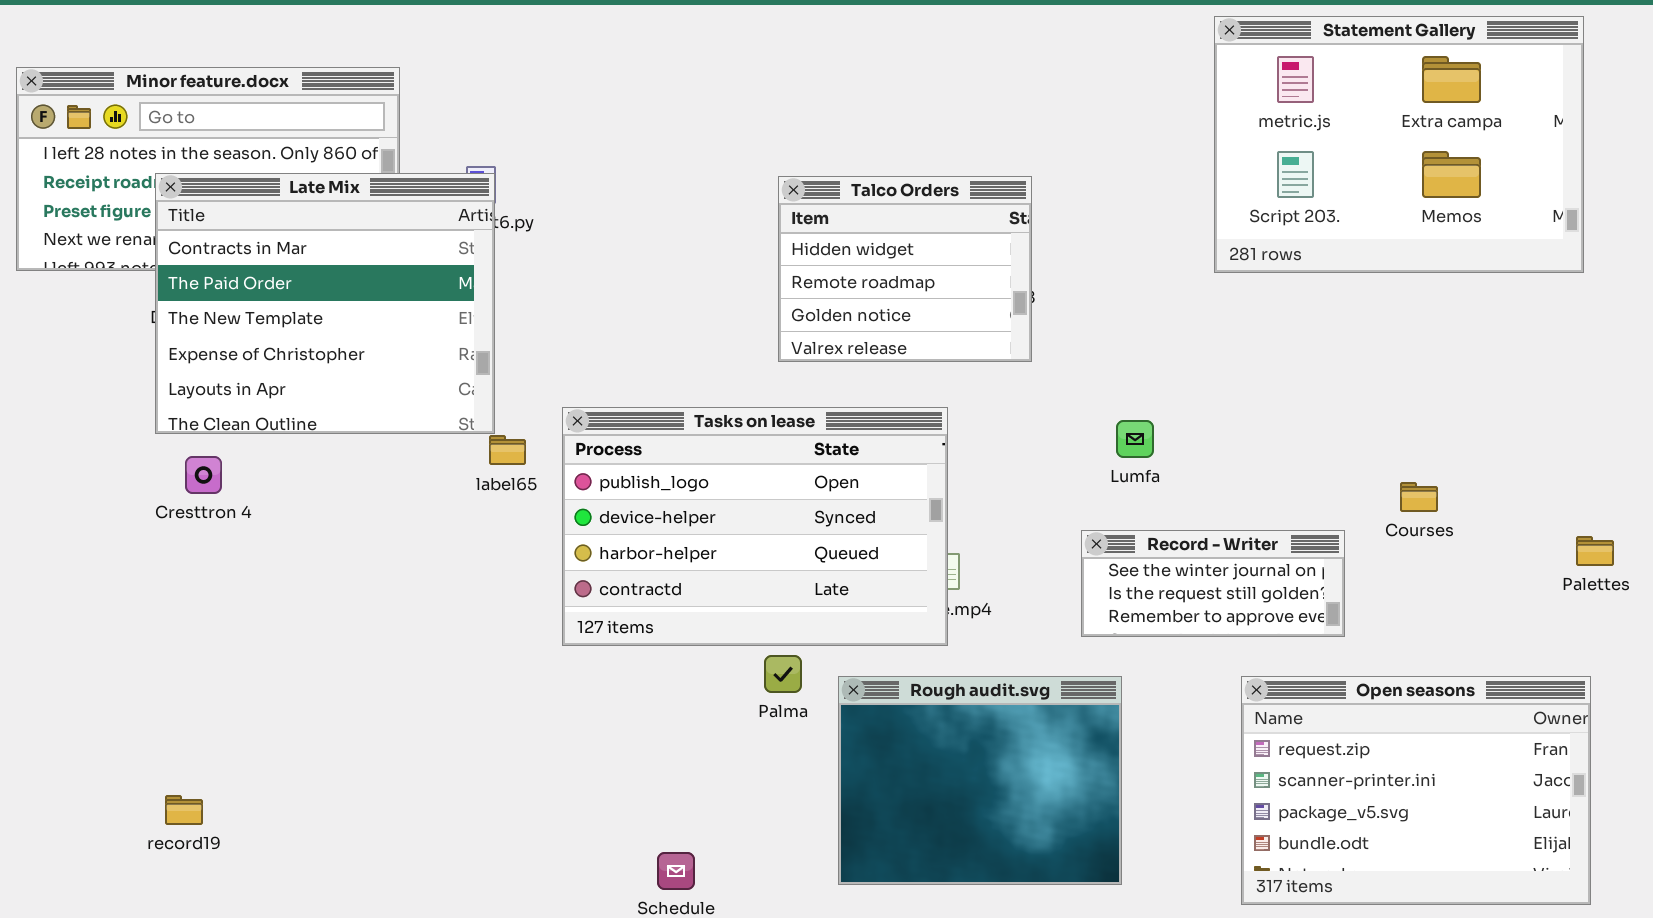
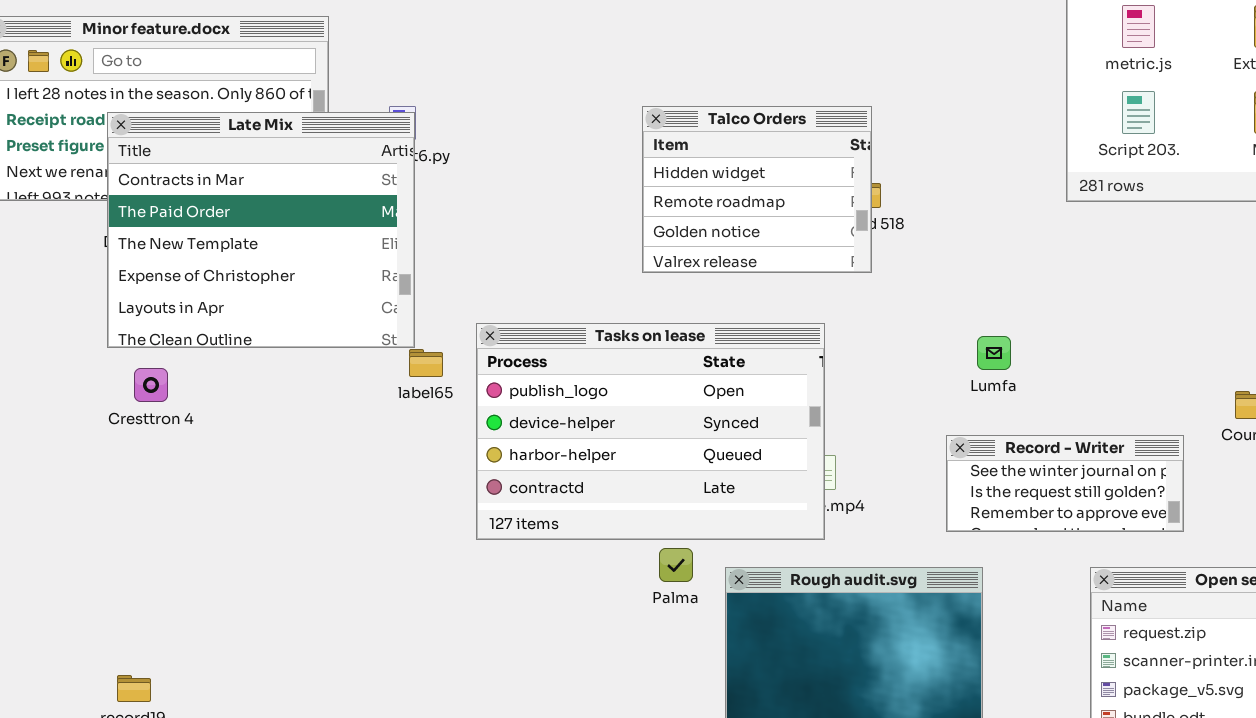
Talco Orders: [778,176,1032,362] -> [642,106,872,273], moved

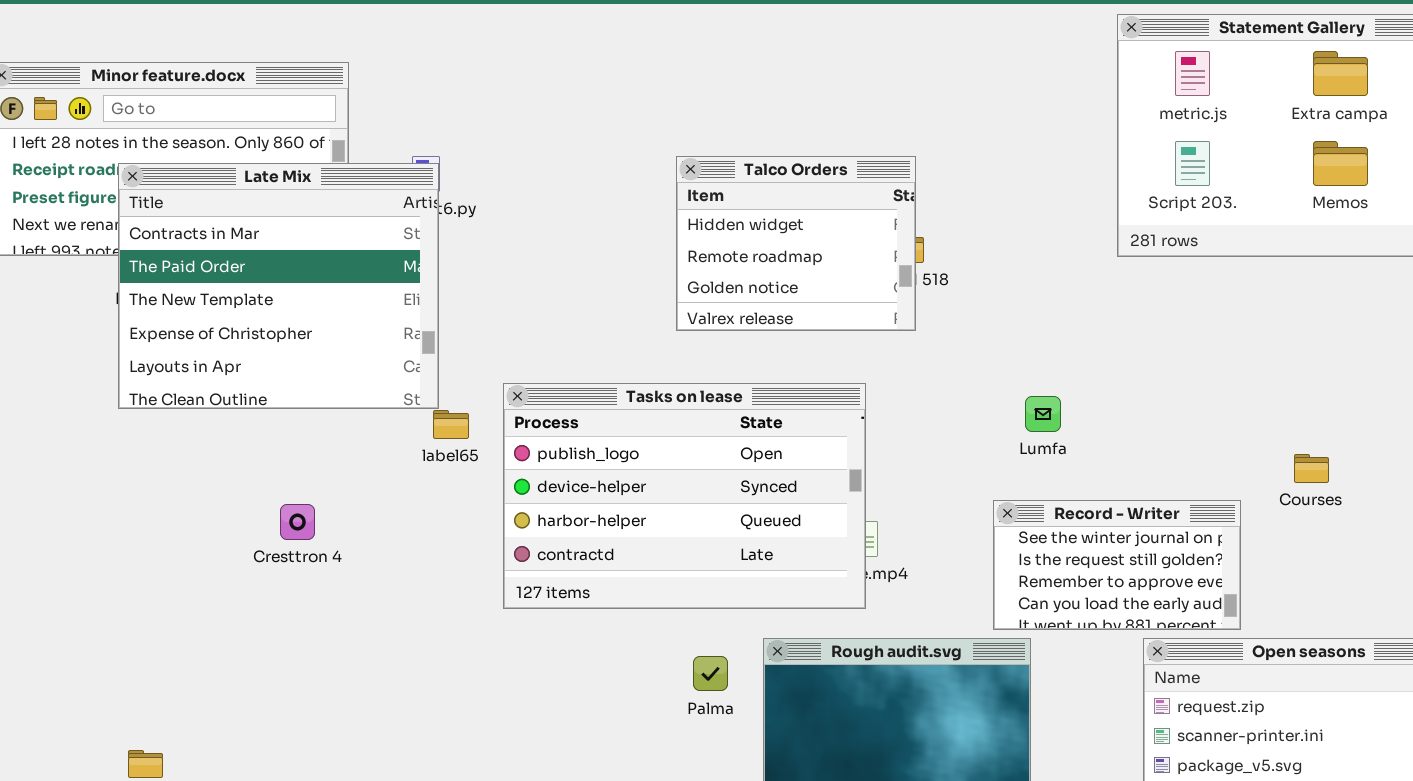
Cresttron 4: [134,368,168,402] -> [280,504,315,540], moved
Record - Writer: [946,435,1184,532] -> [993,500,1241,630], resized
Palma: [659,548,693,582] -> [693,656,728,691], moved

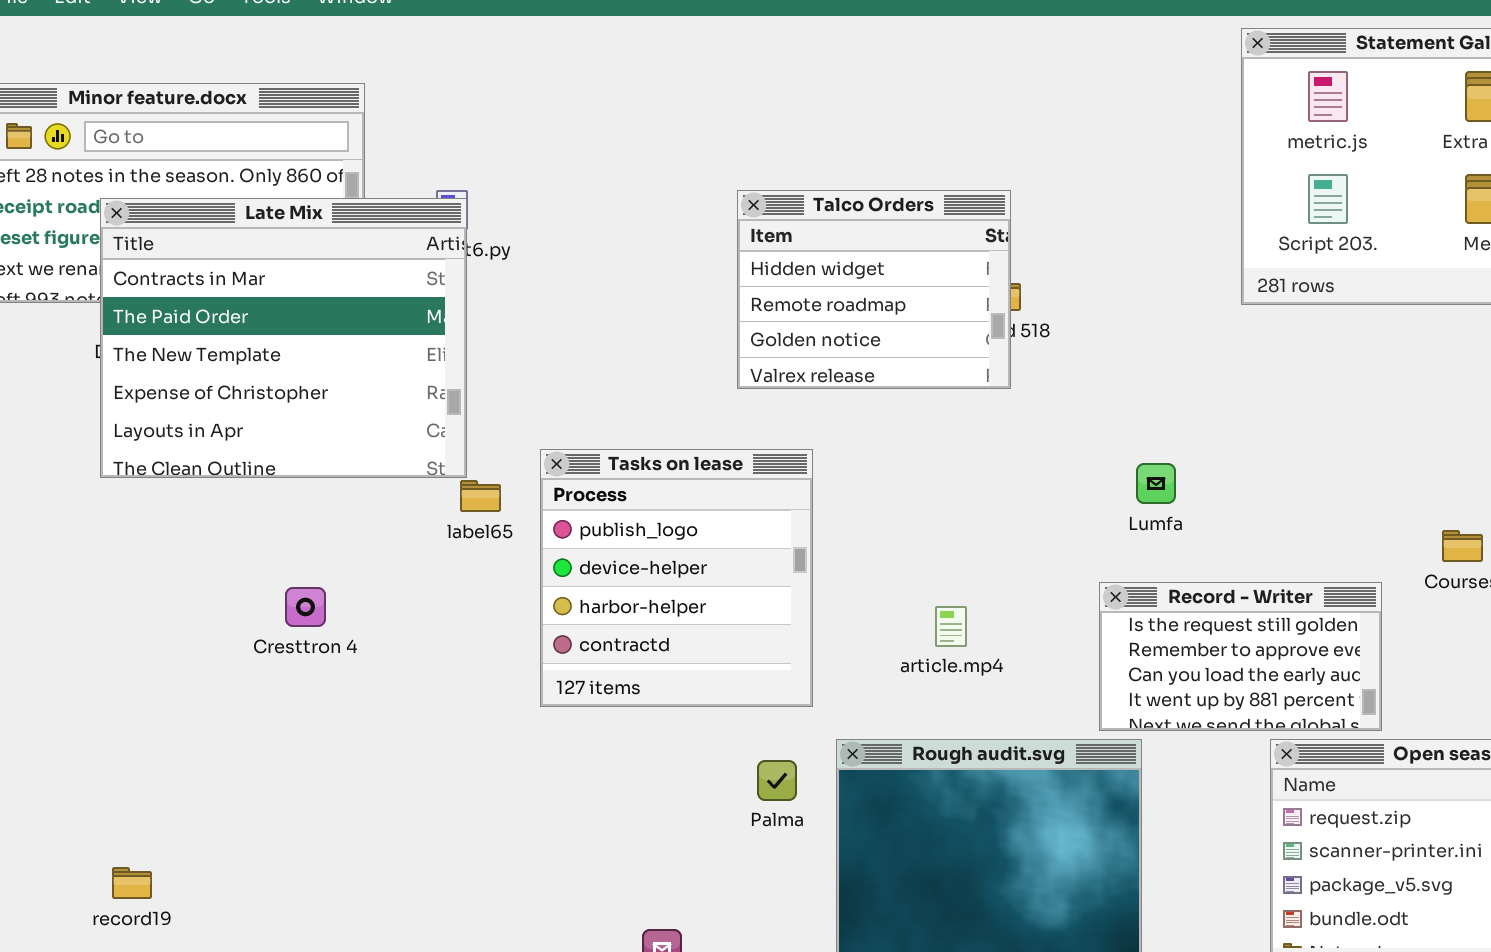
Tasks on lease: [503,383,866,609] -> [540,449,813,707], resized
Record - Writer: [993,500,1241,630] -> [1099,582,1382,731], scrolled down 1 row

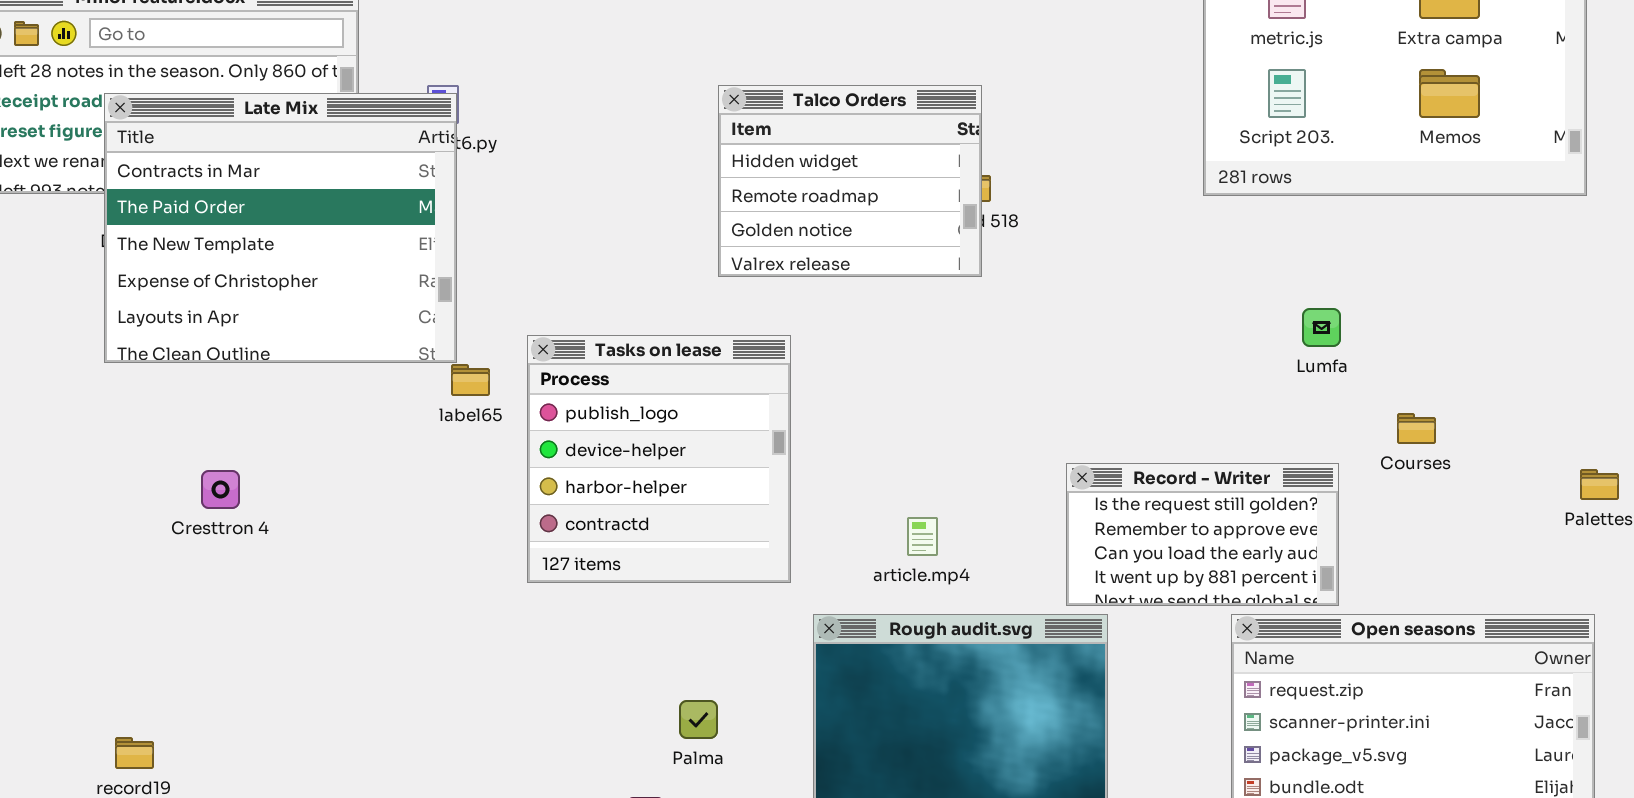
Lumfa: [1136,463,1176,504] -> [1302,308,1341,347], moved
Cresttron 4: [285,587,326,627] -> [201,470,240,509], moved
article.mp4: [935,606,967,647] -> [907,517,938,556], moved
Palma: [757,760,797,801] -> [679,700,718,739], moved

